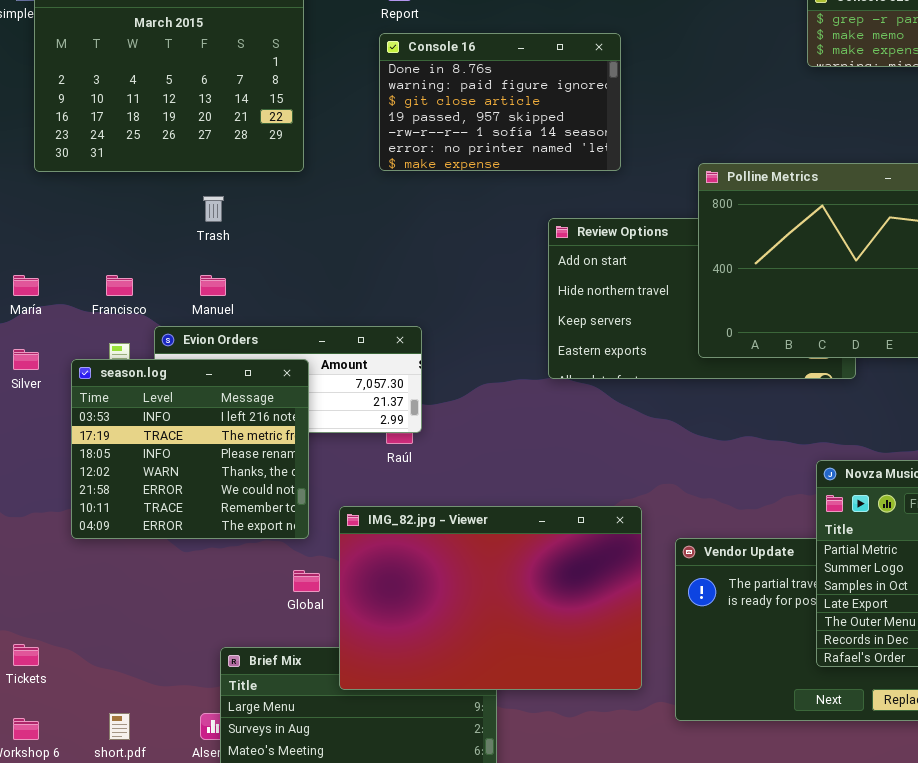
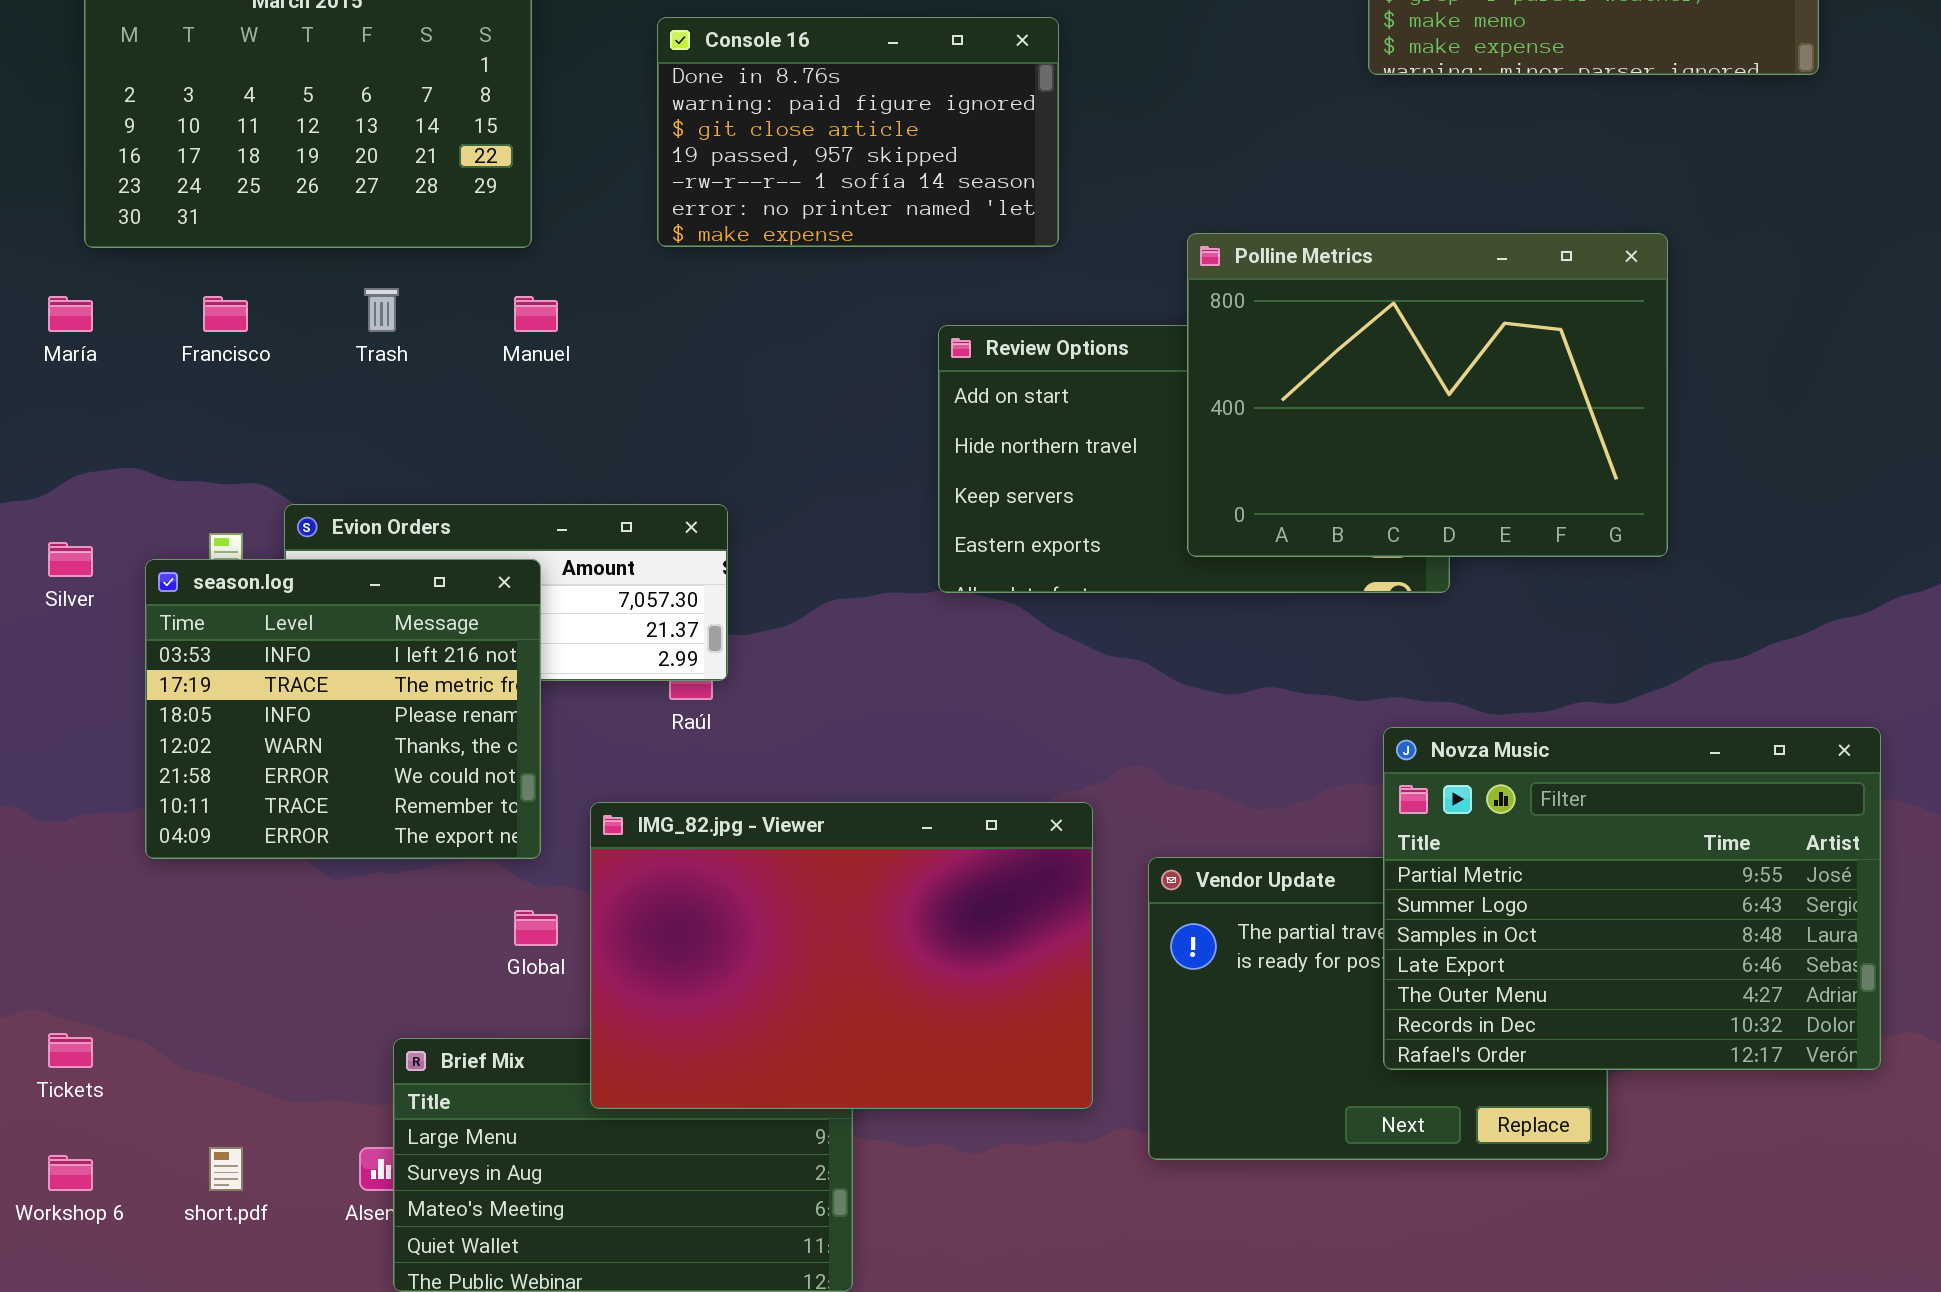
María: [13,275,39,296] -> [48,296,93,332], moved
Francisco: [106,275,133,296] -> [203,296,248,332], moved
Manuel: [200,275,226,296] -> [514,296,558,332], moved

